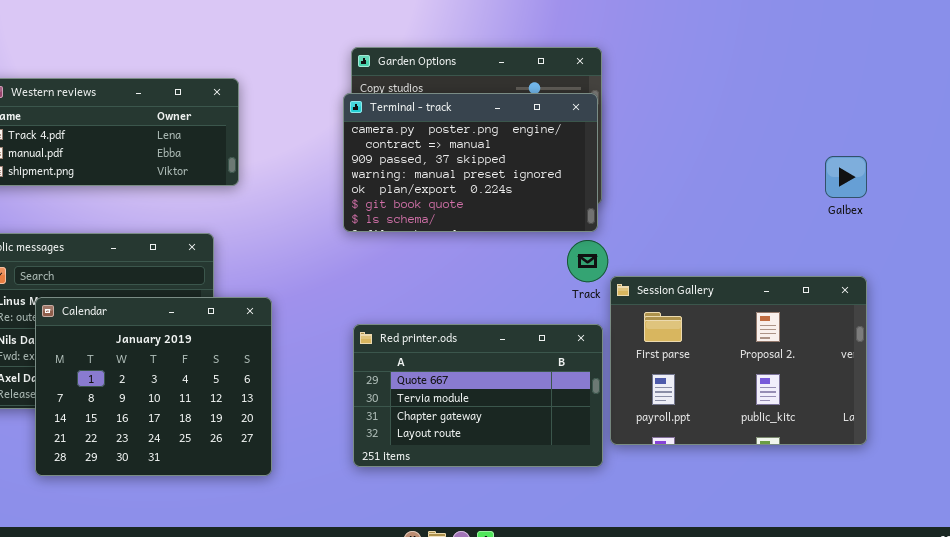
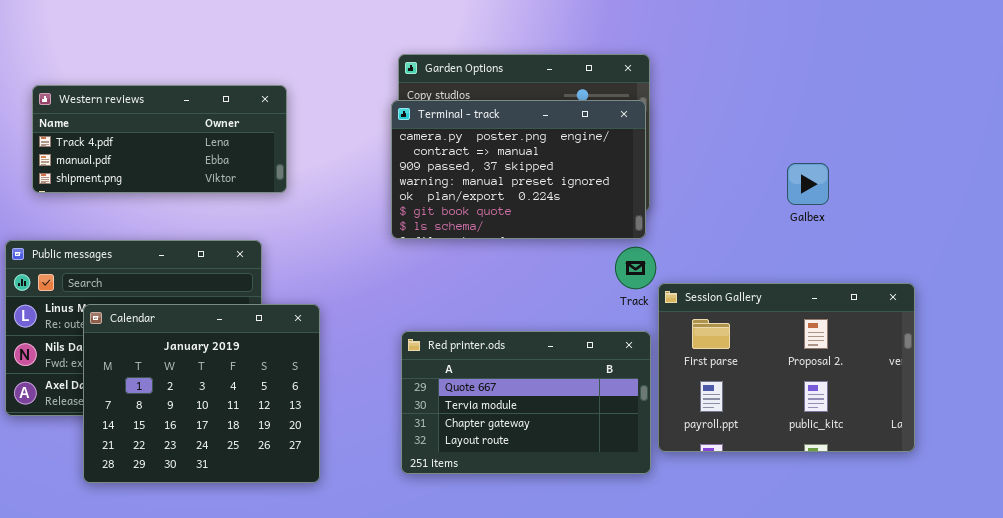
Galbex: [825,156,867,198] -> [787,163,829,205], moved

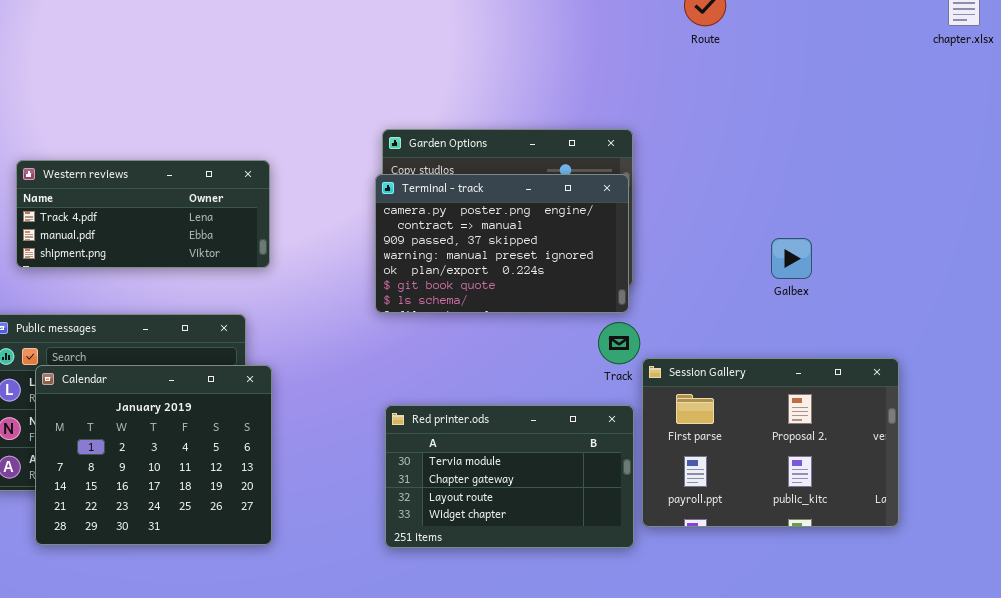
Calendar: [83,304,320,483] -> [35,365,272,545], moved
Red printer.ods: [401,331,651,474] -> [385,405,634,548], scrolled down 1 row

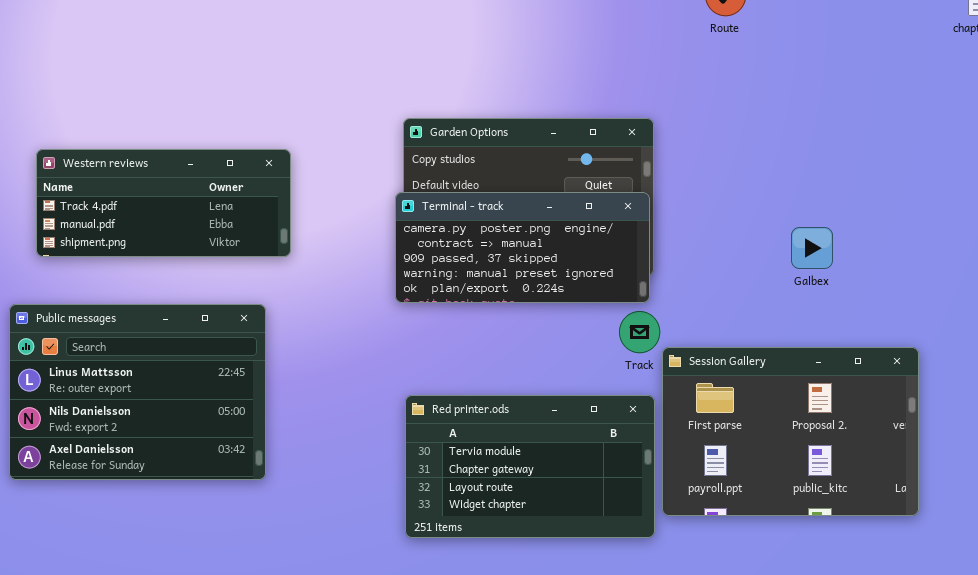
Terminal - track: [375,174,629,313] -> [395,192,650,303], resized
Calendar: [35,365,272,545] -> none, closed

